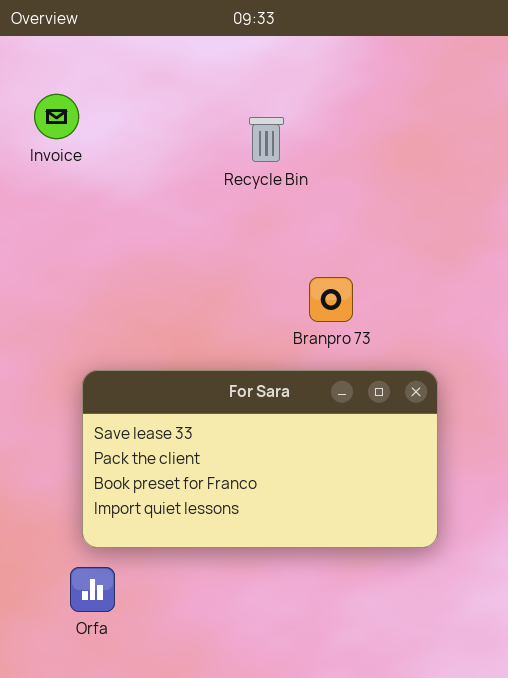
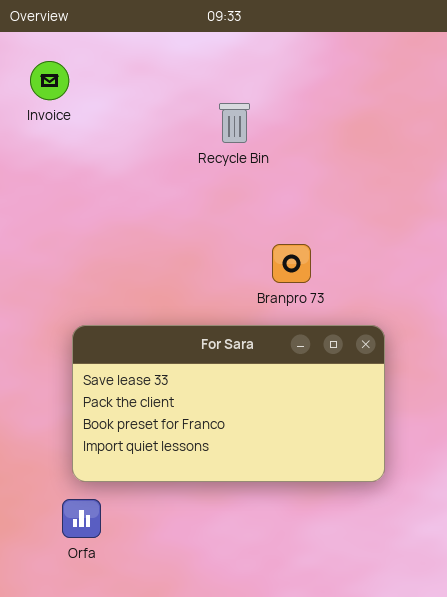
Invoice: [34,94,79,139] -> [30,61,69,100], moved

